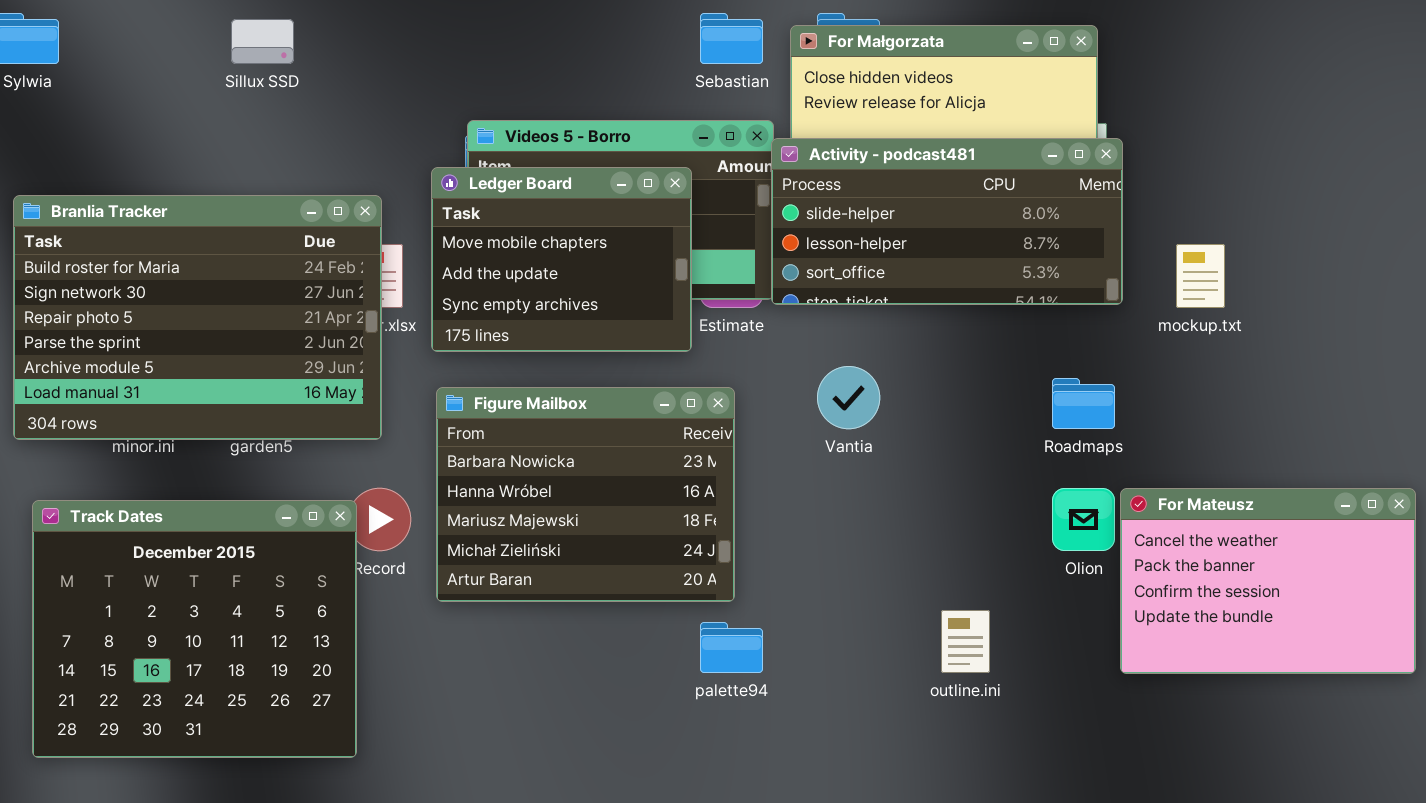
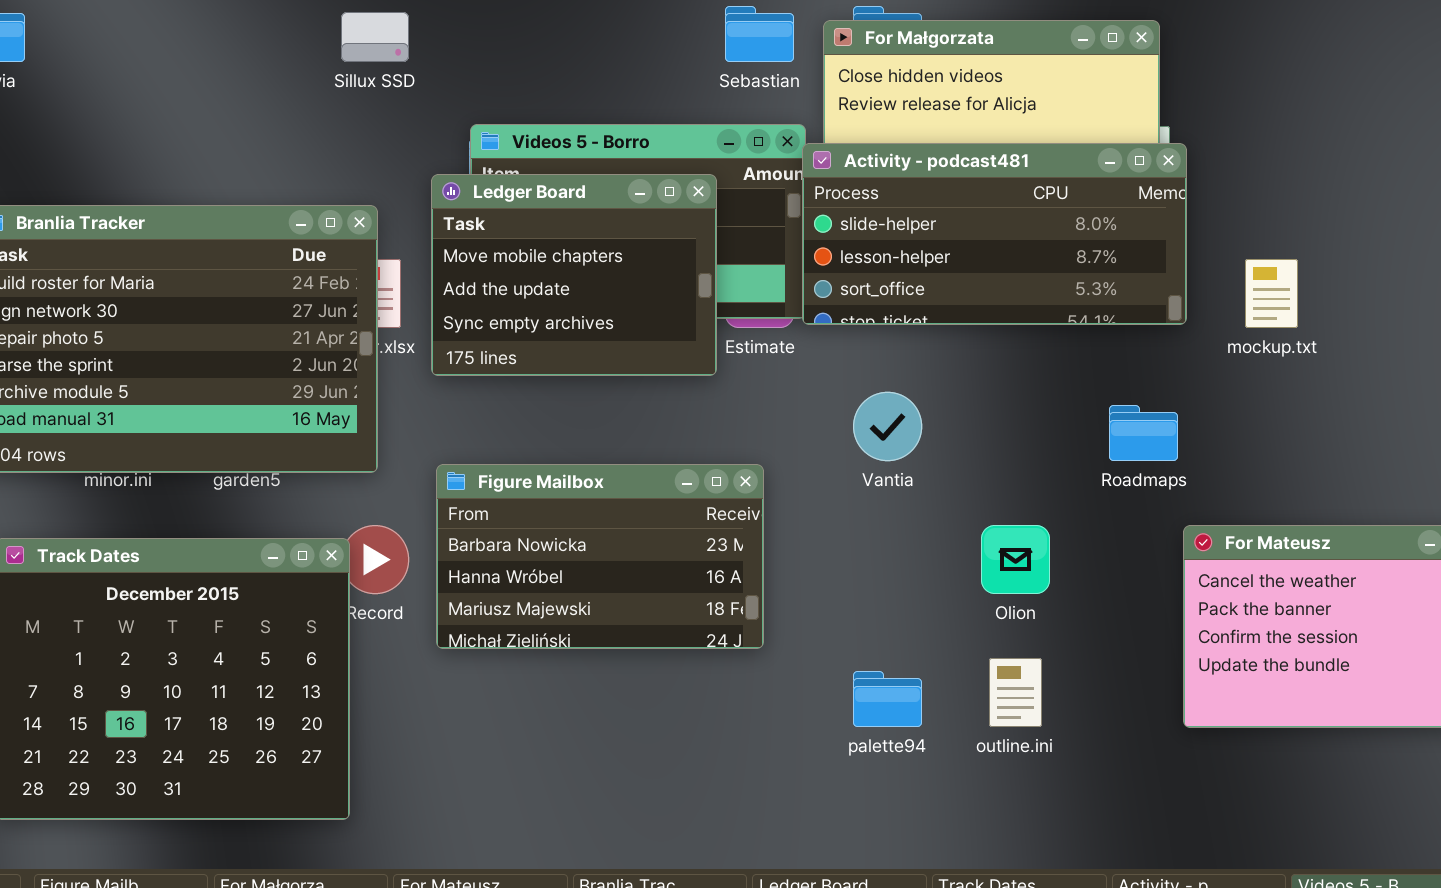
Sillux SSD: [231,19,294,64] -> [341,12,409,62], moved
Figure Mailbox: [436,387,735,602] -> [436,464,764,649], resized
Olion: [1052,488,1115,551] -> [981,525,1050,594], moved
palette94: [700,622,763,673] -> [853,671,922,727], moved

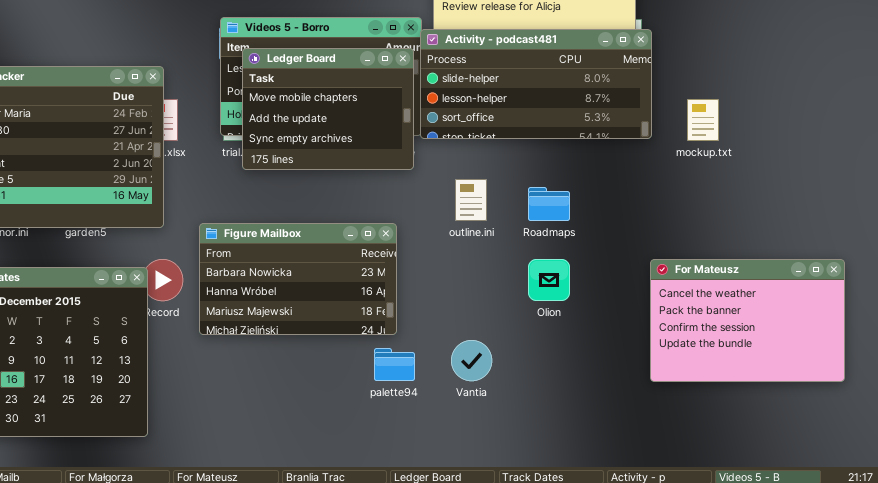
Ledger Board: [431,174,717,376] -> [242,48,414,170], moved
Vantia: [853,392,922,461] -> [451,340,492,381], moved
Roadmaps: [1109,405,1178,461] -> [528,187,570,221], moved
outline.ini: [989,658,1042,727] -> [455,179,487,221], moved
palette94: [853,671,922,727] -> [374,348,415,381], moved

